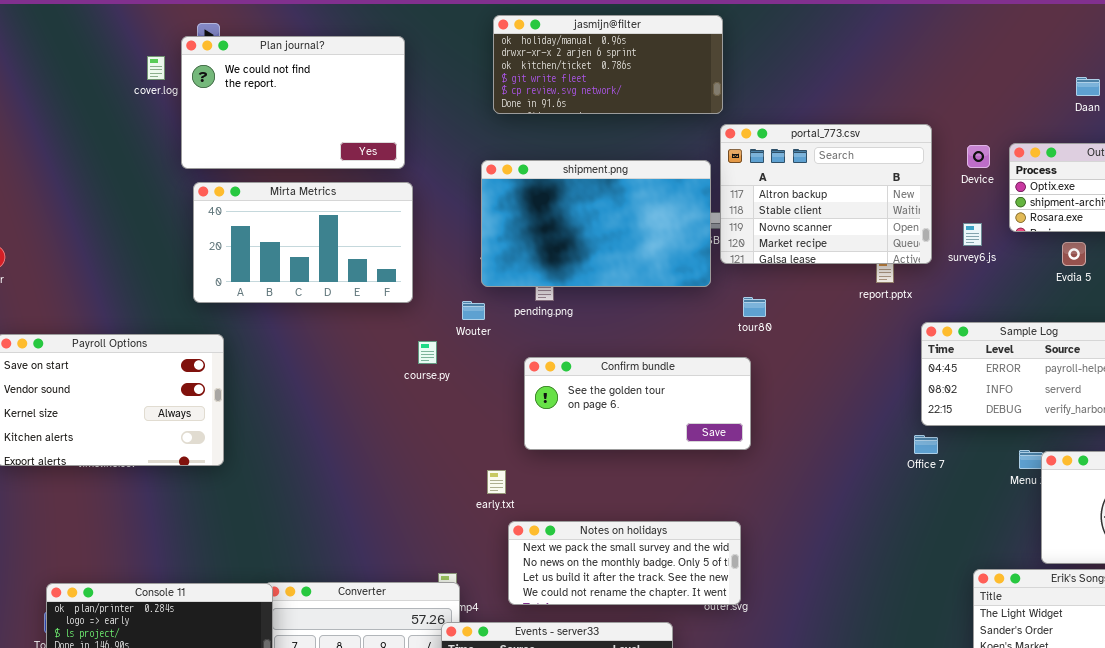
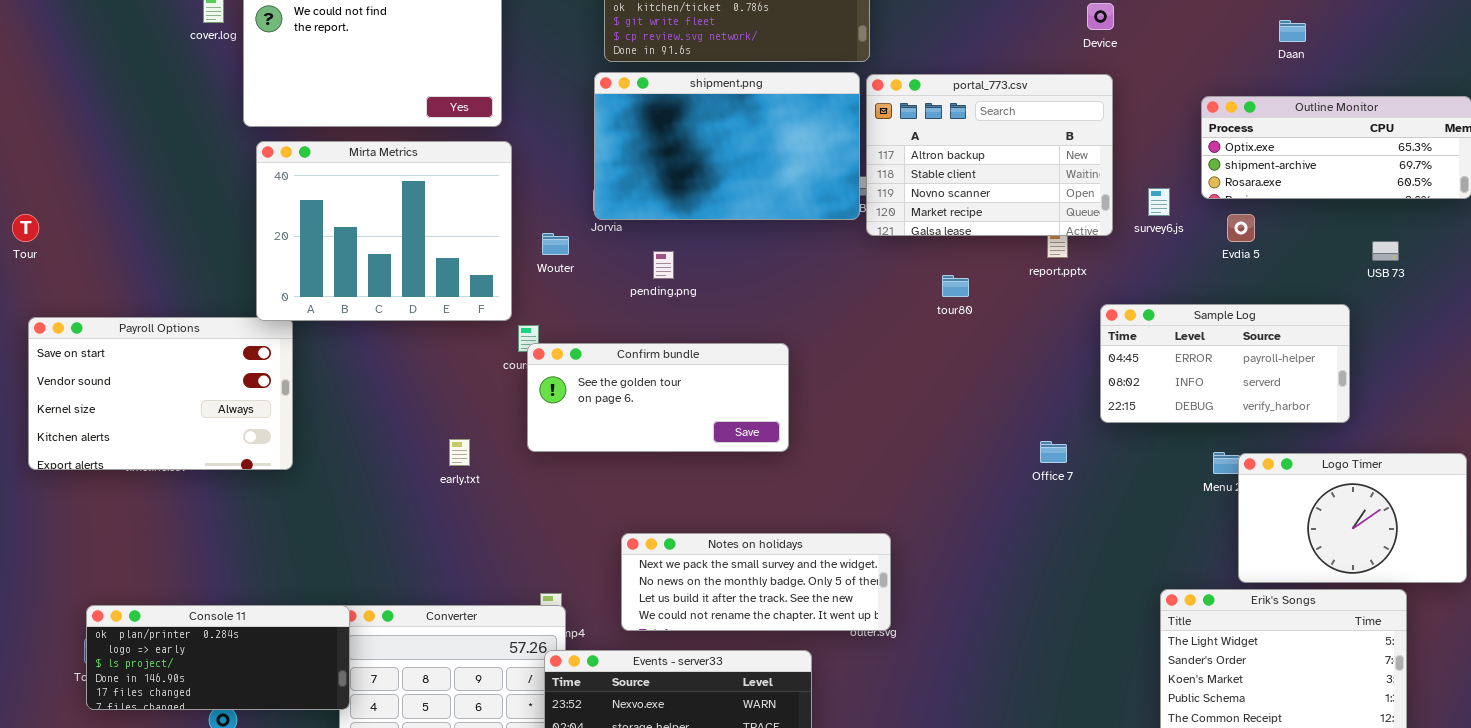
Device: [967,145,990,168] -> [1087,3,1114,30], moved
shipment.png: [481,160,711,287] -> [594,72,860,220], moved
Mirta Metrics: [193,182,413,303] -> [256,141,512,321], resized
Evdia 5: [1062,242,1086,266] -> [1227,214,1255,242], moved
tour80: [743,297,766,317] -> [942,275,969,297], moved
Wouter: [462,301,485,320] -> [542,233,569,255], moved
Confirm bundle: [524,357,751,450] -> [527,343,789,452], moved
Office 7: [914,435,938,454] -> [1040,441,1067,463], moved
early.txt: [487,470,506,494] -> [449,439,470,466], moved

